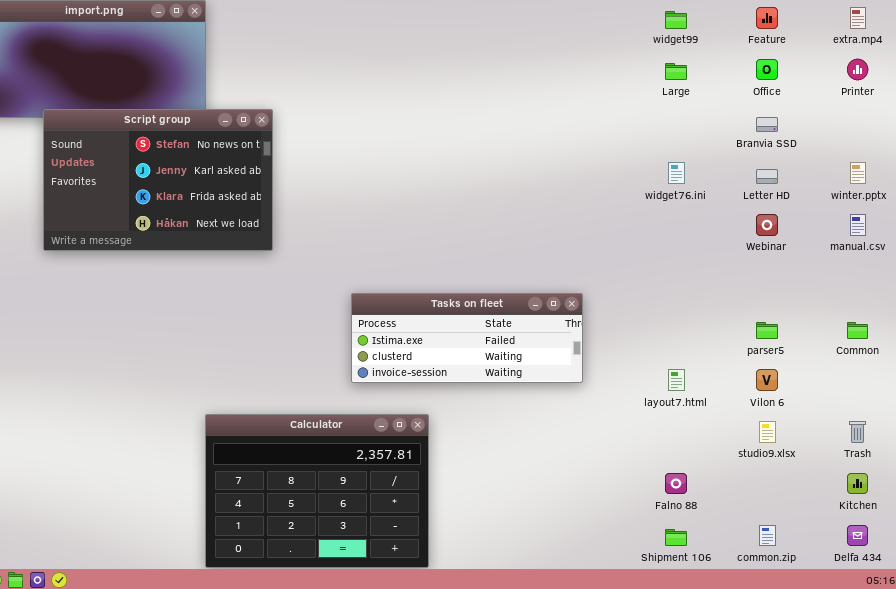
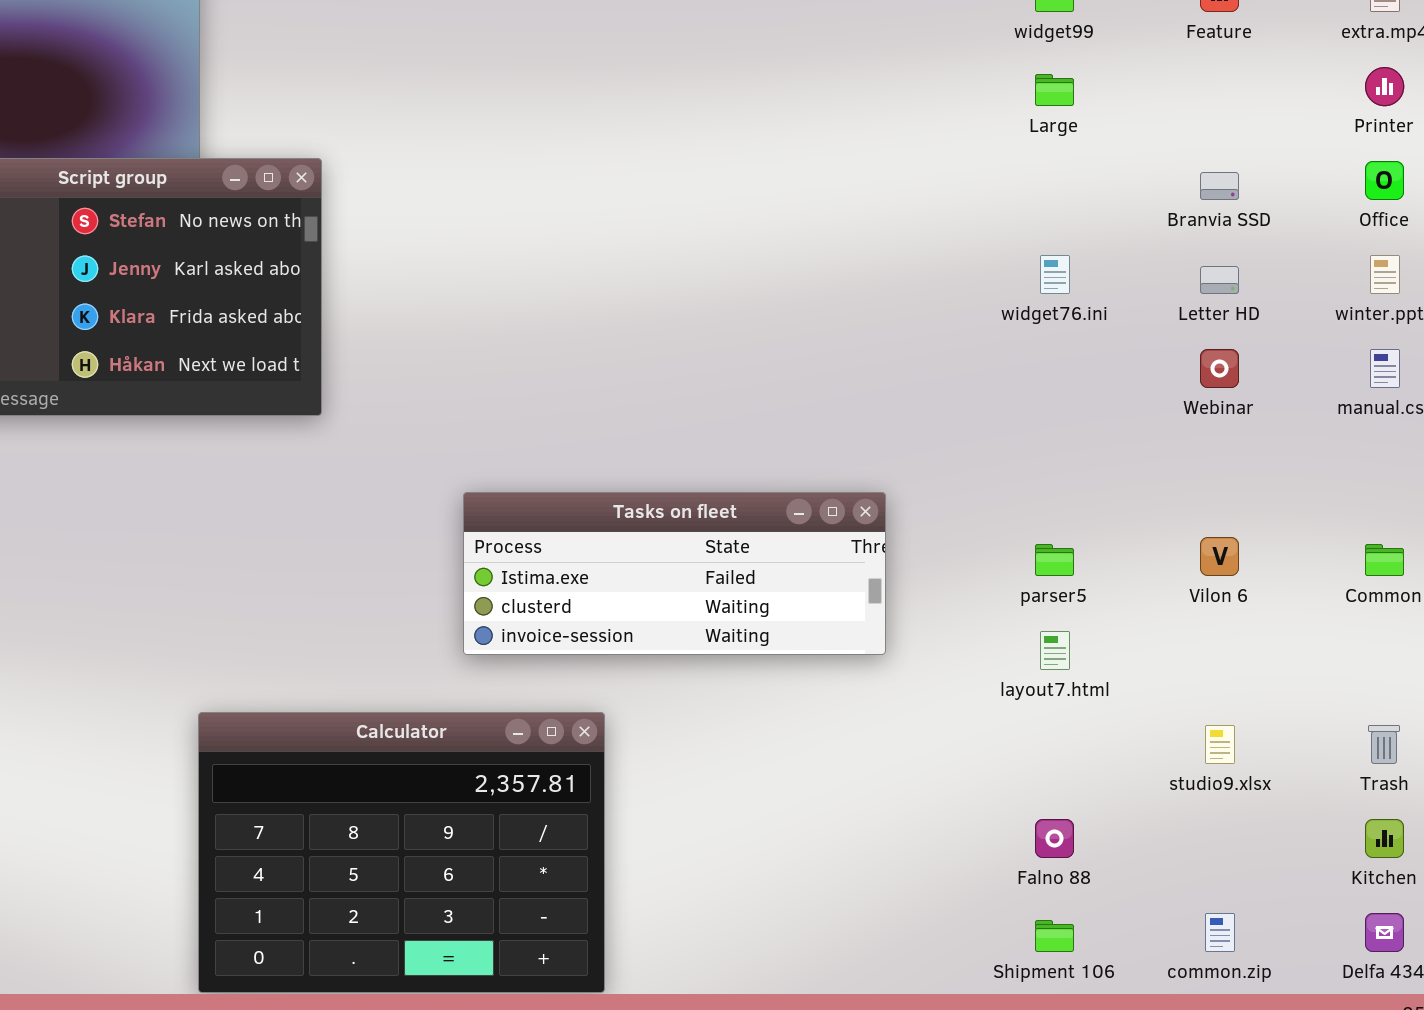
Office: [756,59,778,80] -> [1365,161,1404,200], moved
parser5: [756,322,778,339] -> [1035,544,1074,576], moved
Vilon 6: [756,369,778,391] -> [1200,537,1239,576], moved

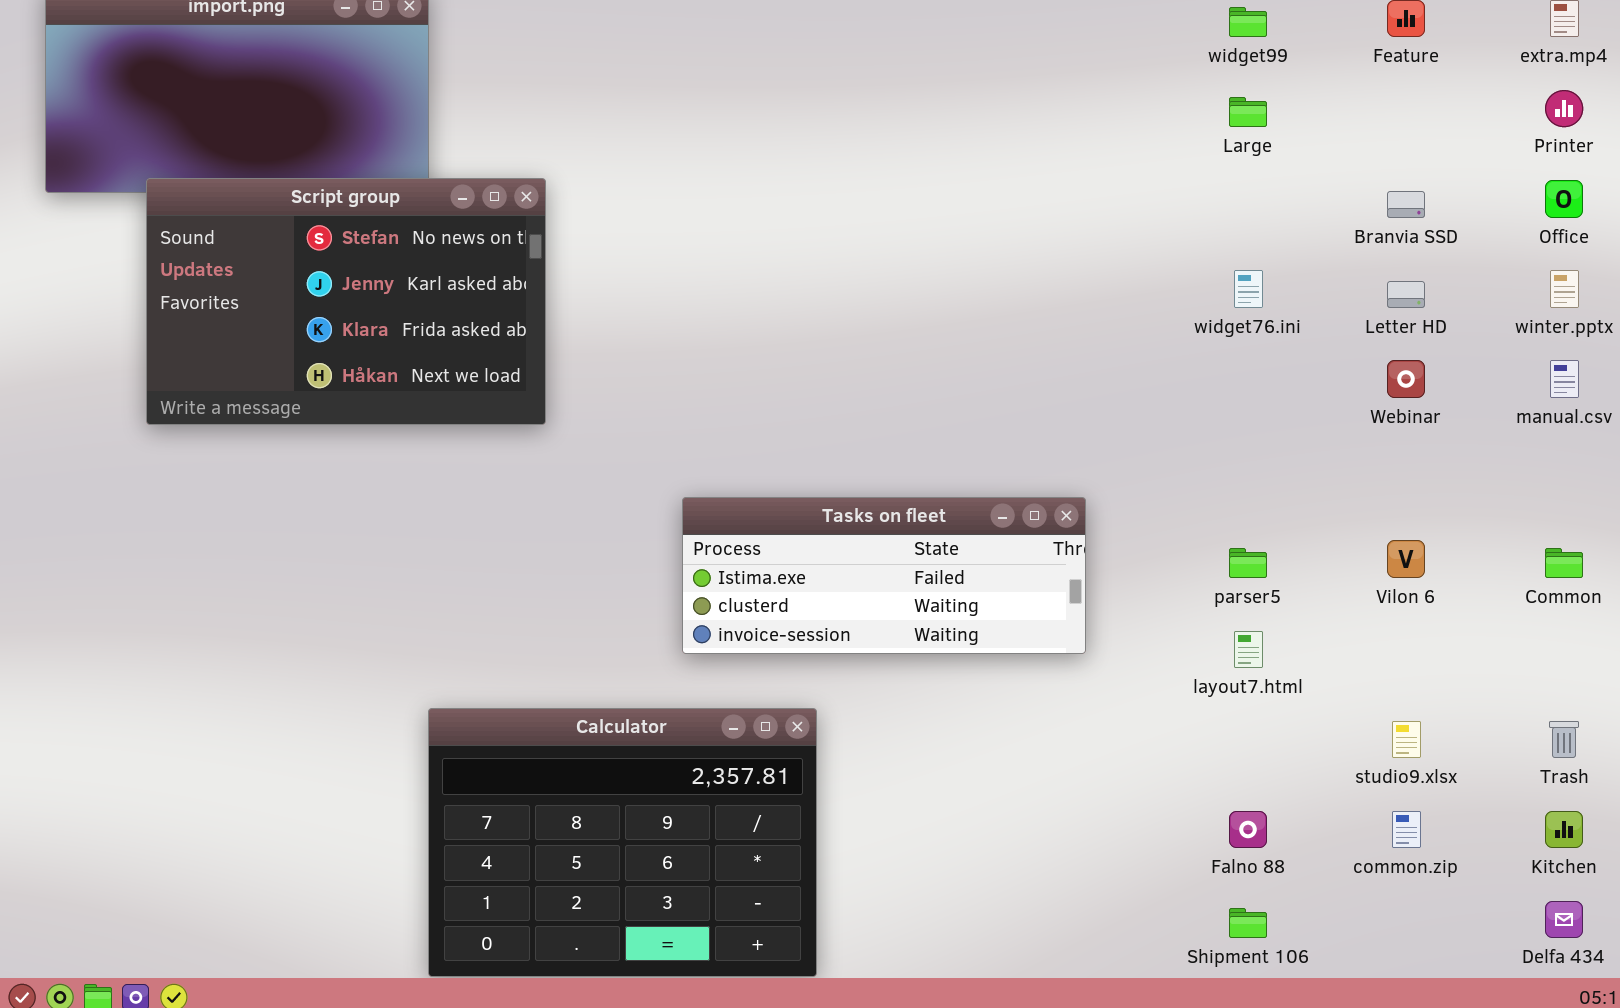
common.zip: [1205,913,1235,952] -> [1392,811,1421,848], moved

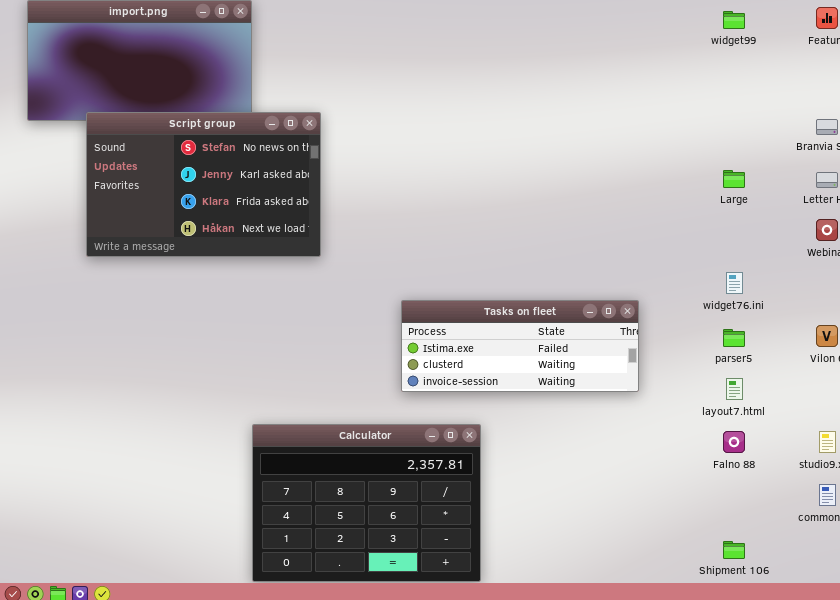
Large: [1229,97,1267,127] -> [723,170,745,188], moved
widget76.ini: [1234,270,1263,308] -> [726,272,743,294], moved
Falno 88: [1229,811,1267,848] -> [723,431,745,453], moved

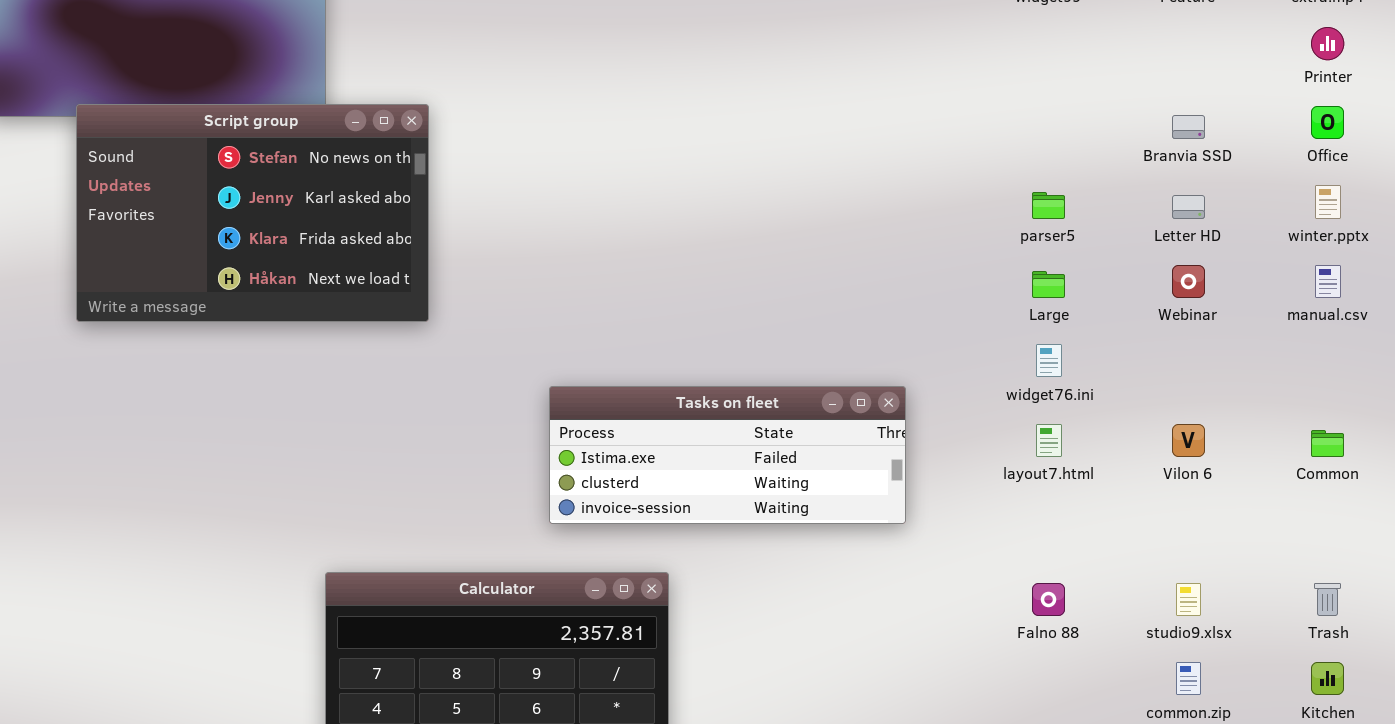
Large: [723,170,745,188] -> [1032,271,1065,298], moved
parser5: [723,329,745,347] -> [1032,192,1065,219], moved
layout7.html: [726,378,743,400] -> [1036,424,1062,457], moved

